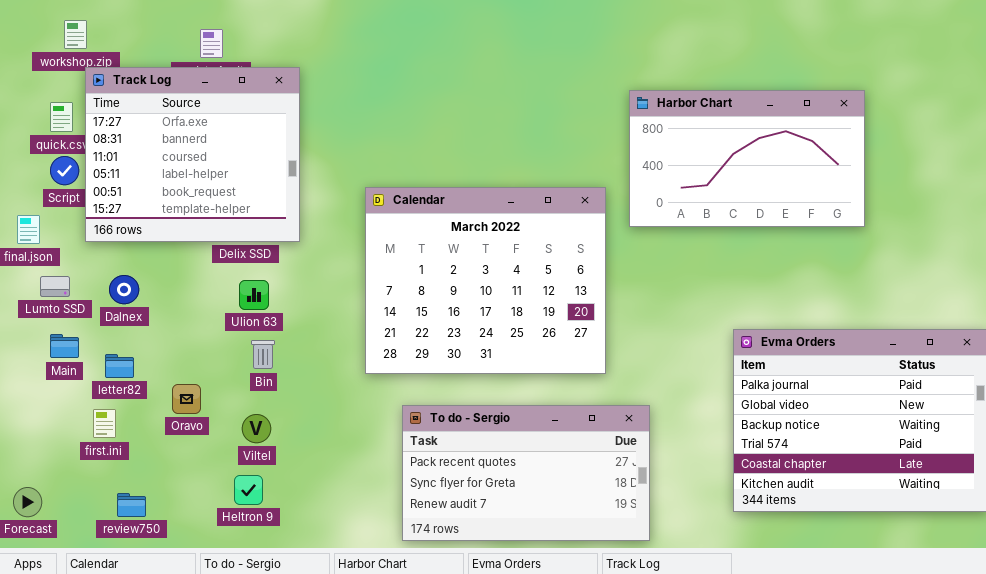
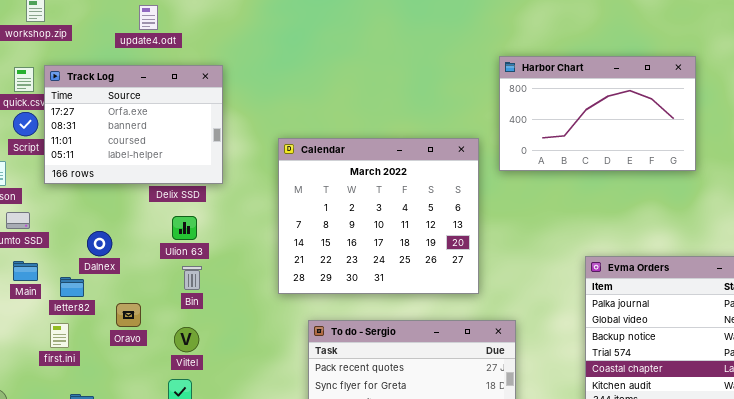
Track Log: [85,67,300,242] -> [44,65,223,184], resized
Dalnex: [109,275,139,304] -> [87,231,112,256], moved

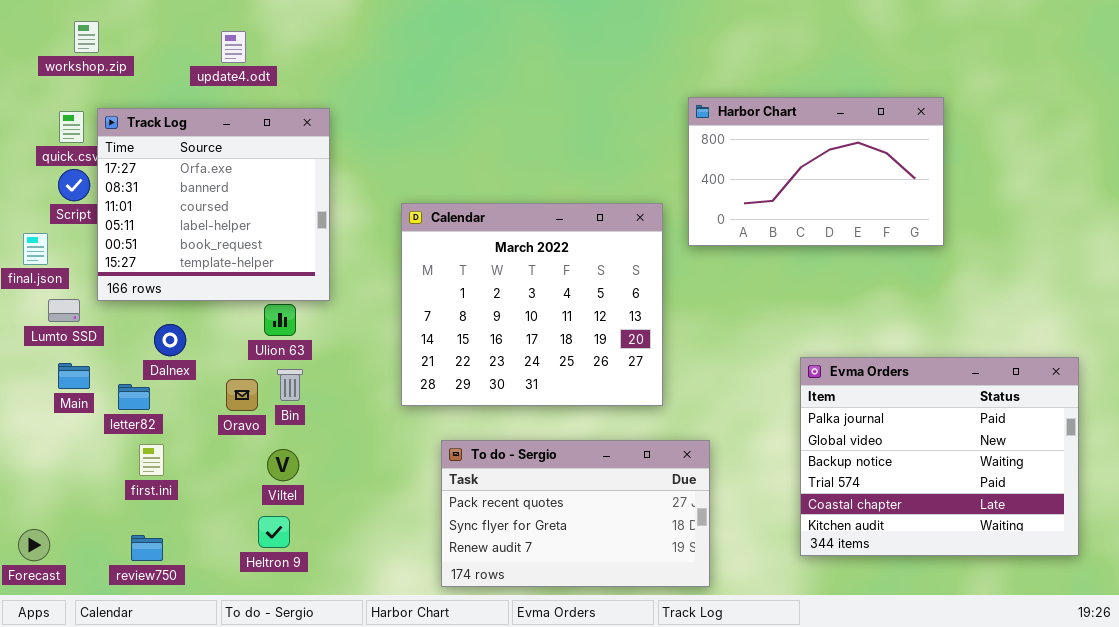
Track Log: [44,65,223,184] -> [97,108,330,301], resized
Oravo: [116,303,141,327] -> [226,379,258,411], moved
first.ini: [50,323,69,348] -> [139,444,164,476], moved

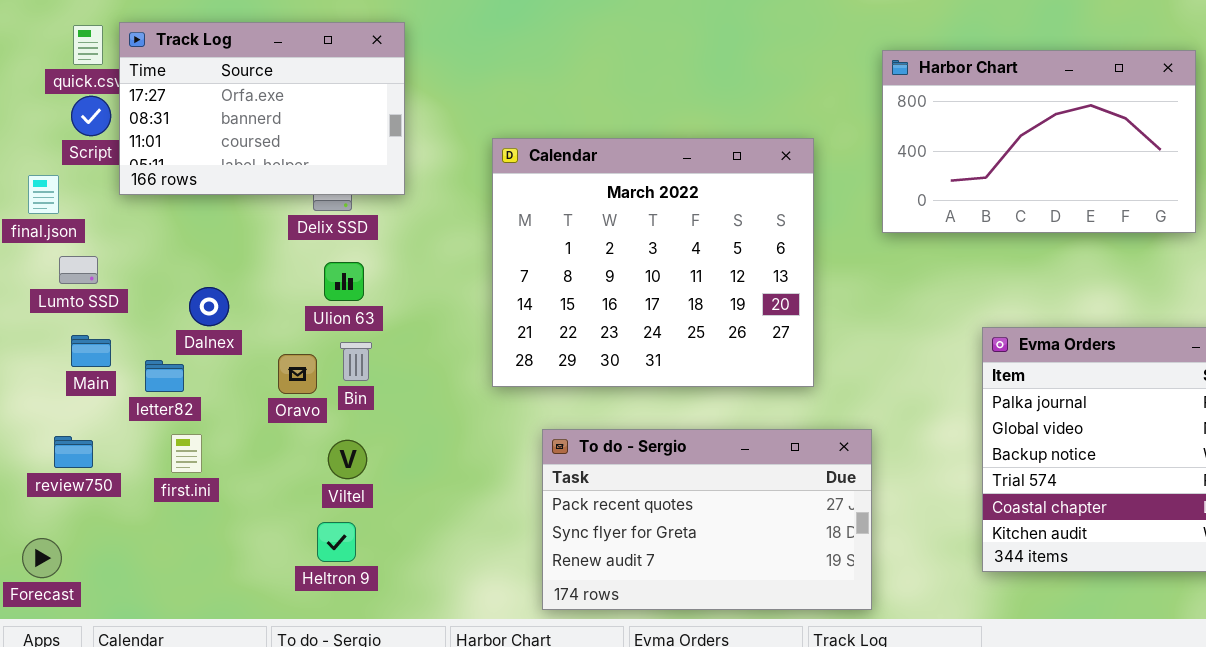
Harbor Chart: [688,97,944,246] -> [882,50,1196,233], moved
Track Log: [97,108,330,301] -> [119,22,405,195], resized
review750: [131,535,163,561] -> [54,436,93,468], moved

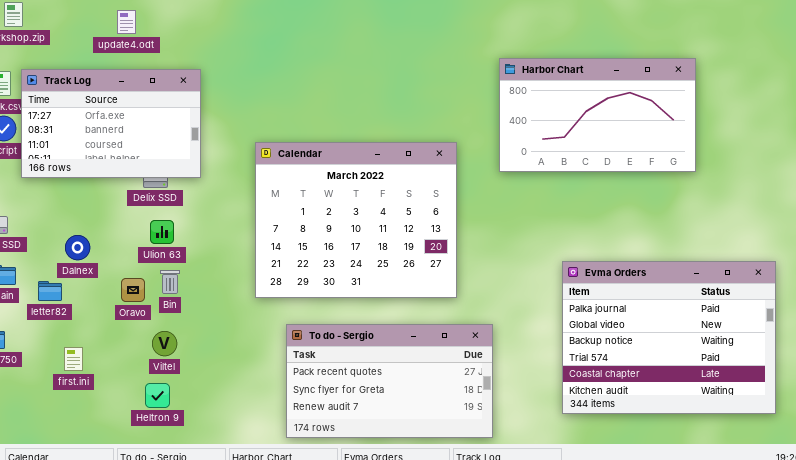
Harbor Chart: [882,50,1196,233] -> [499,58,696,172], moved
first.ini: [171,434,202,473] -> [64,347,83,371], moved

